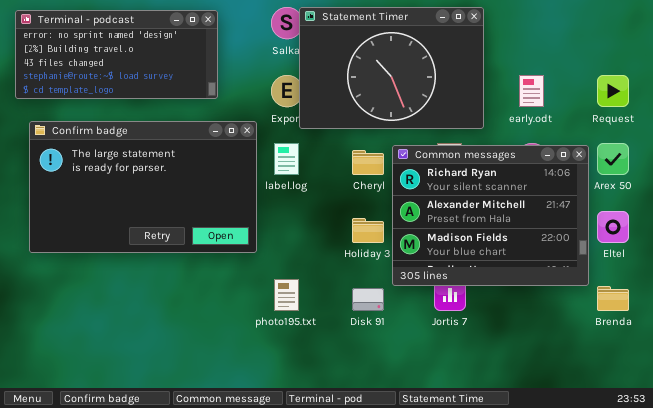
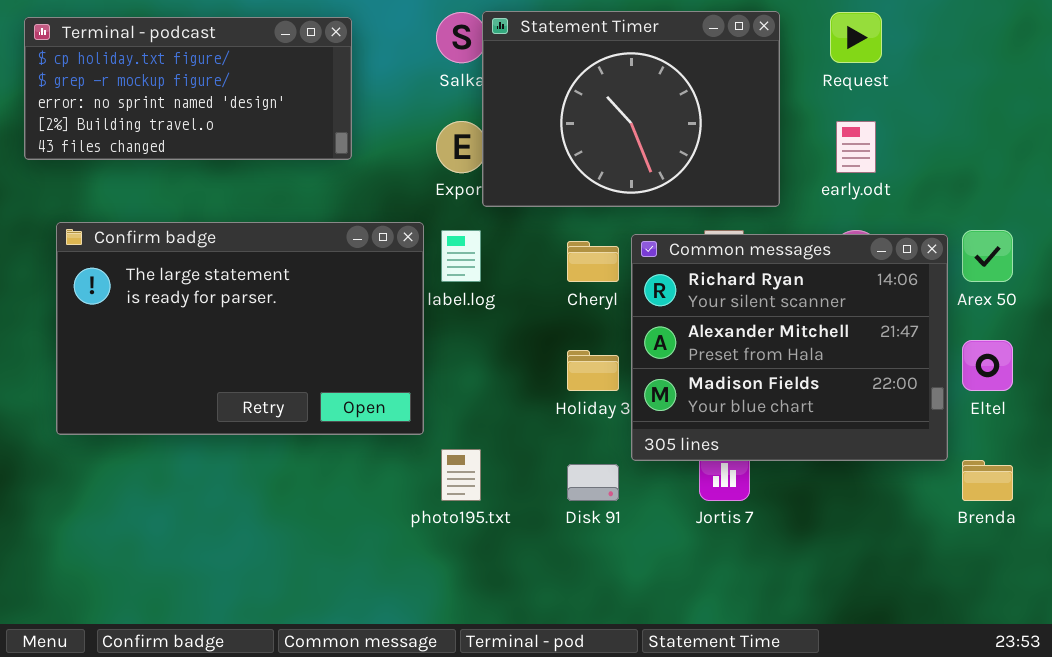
Terminal - podcast: [15,10,218,99] -> [24,17,352,160], scrolled up 2 rows
Request: [597,75,629,107] -> [830,12,882,63], moved
Confirm badge: [29,121,257,253] -> [56,222,424,435], moved

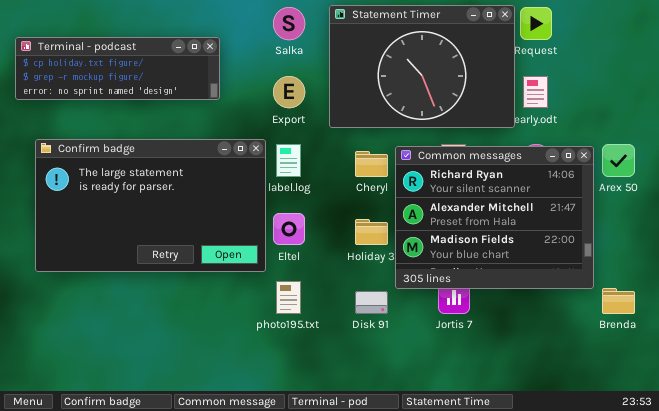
Statement Timer: [482,11,780,207] -> [329,5,515,128], moved
Terminal - podcast: [24,17,352,160] -> [15,37,220,100], resized
Eltel: [962,340,1013,391] -> [273,213,305,245], moved

